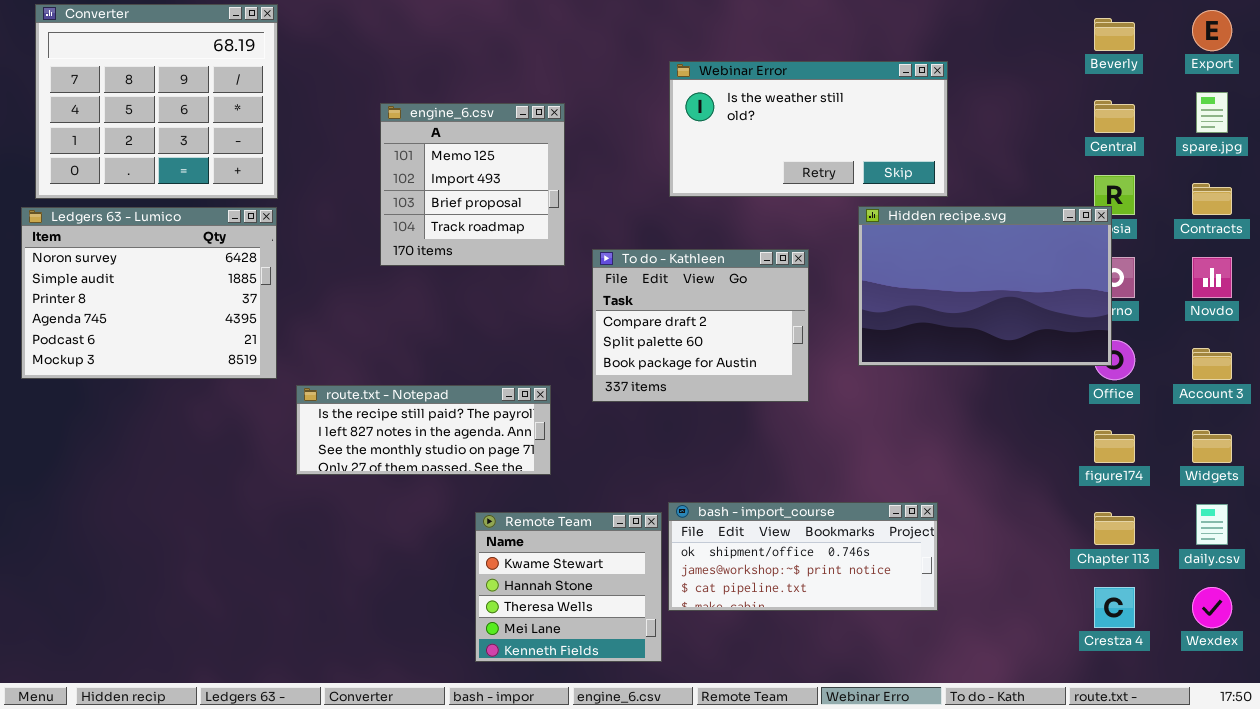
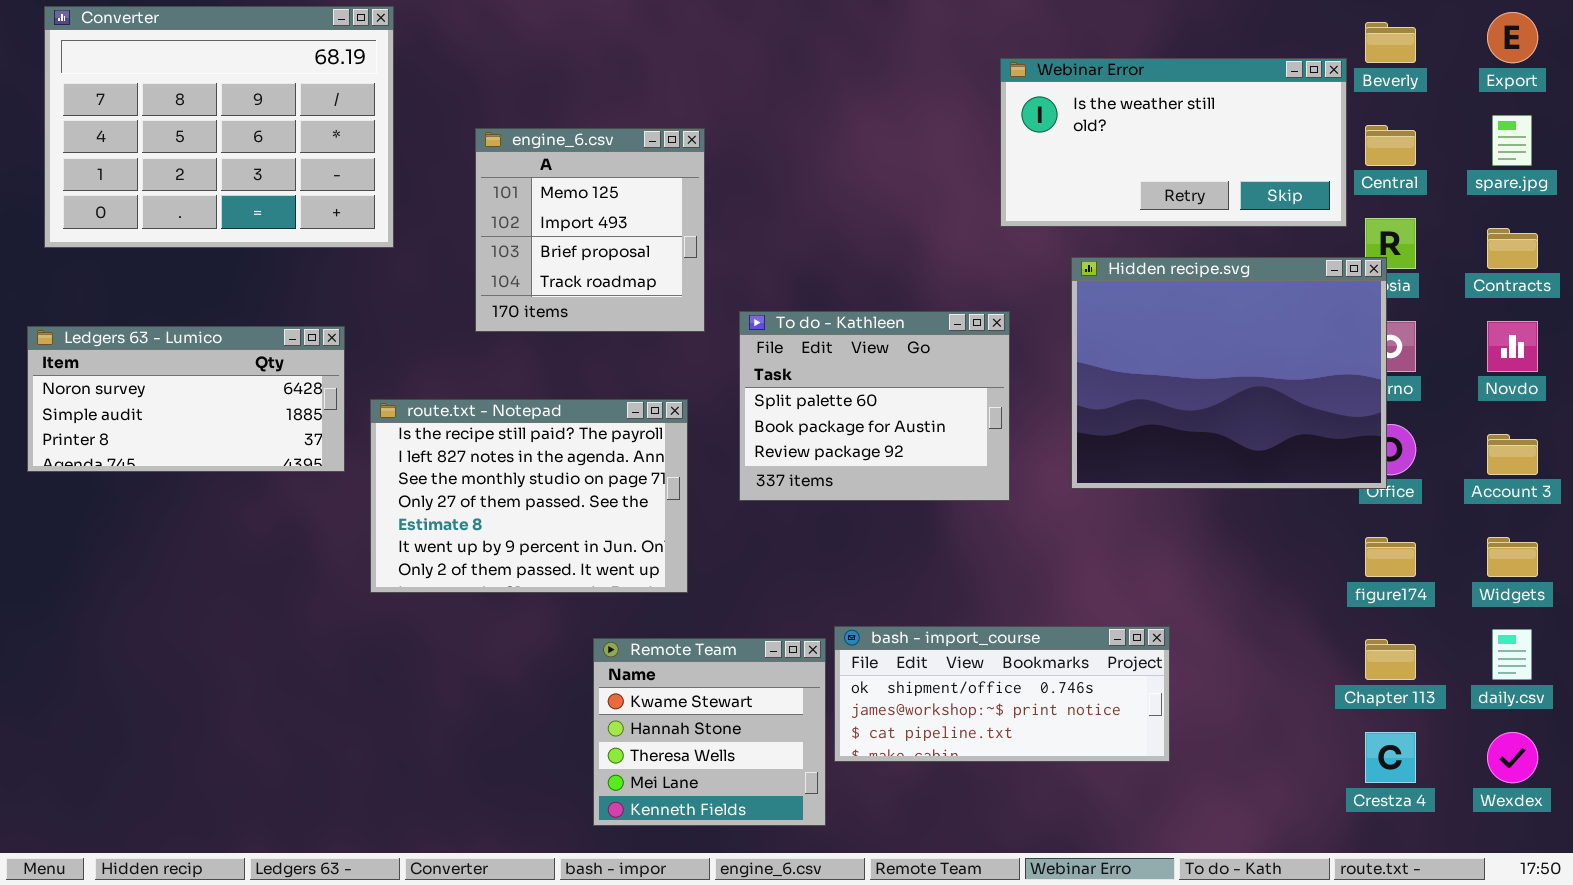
Converter: [35,4,278,199] -> [44,6,394,248], resized
Webinar Error: [669,61,948,197] -> [1000,58,1347,227], moved
Hidden recipe.svg: [858,206,1112,366] -> [1071,257,1387,489], resized
Ledgers 63 - Lumico: [21,207,277,379] -> [27,326,345,472], resized
To do - Kathleen: [592,249,809,402] -> [739,311,1010,501], scrolled down 1 row
route.txt - Notepad: [296,385,551,475] -> [370,399,688,593], resized

